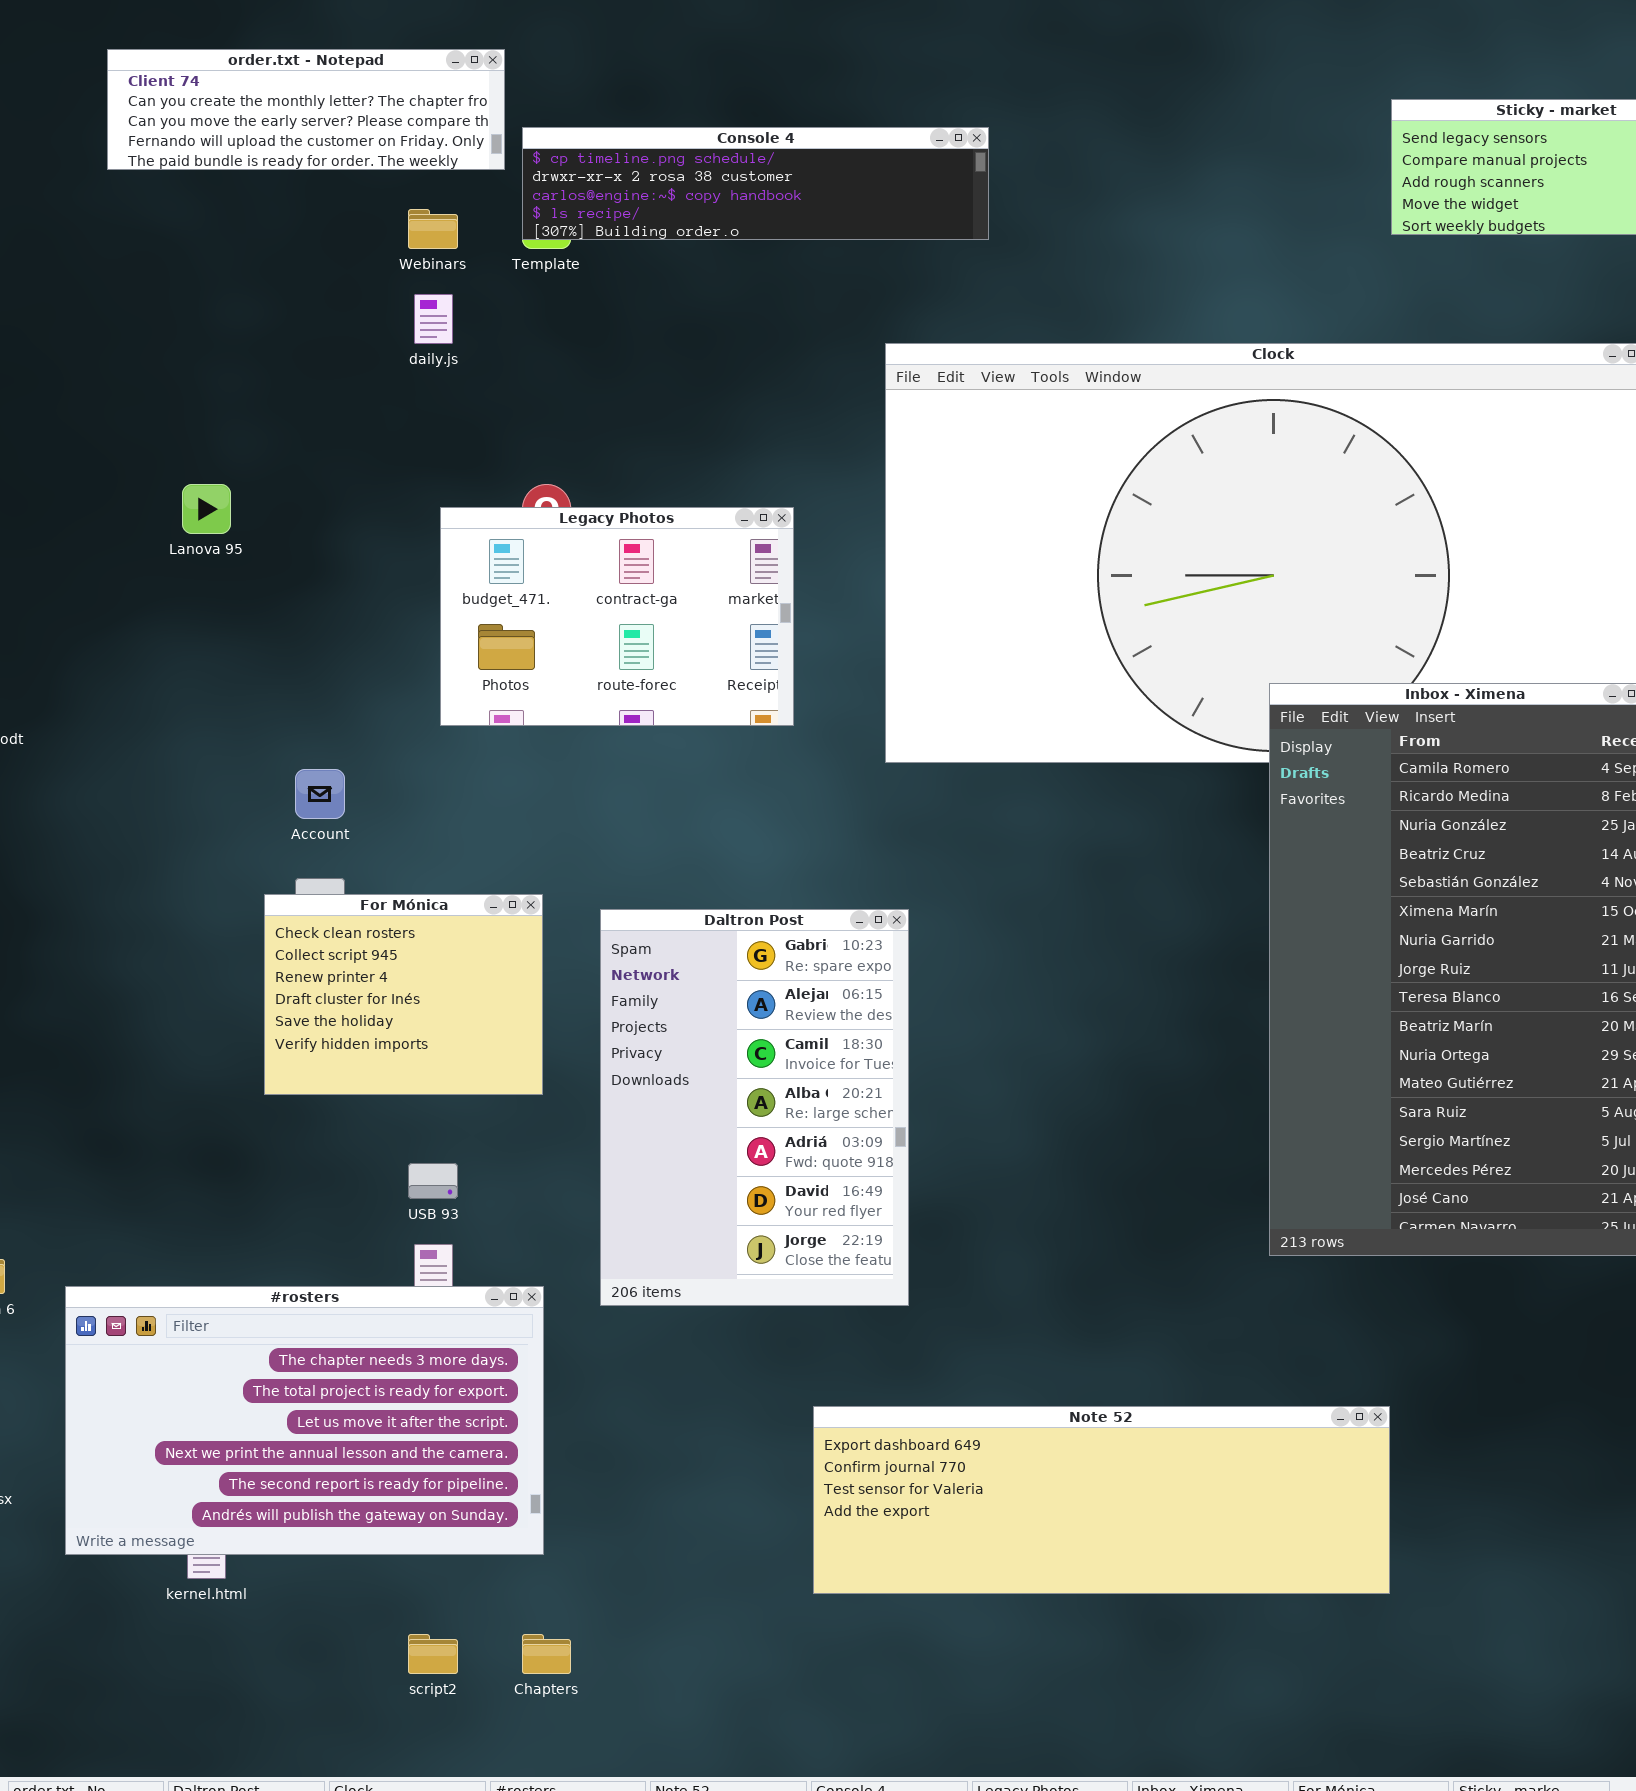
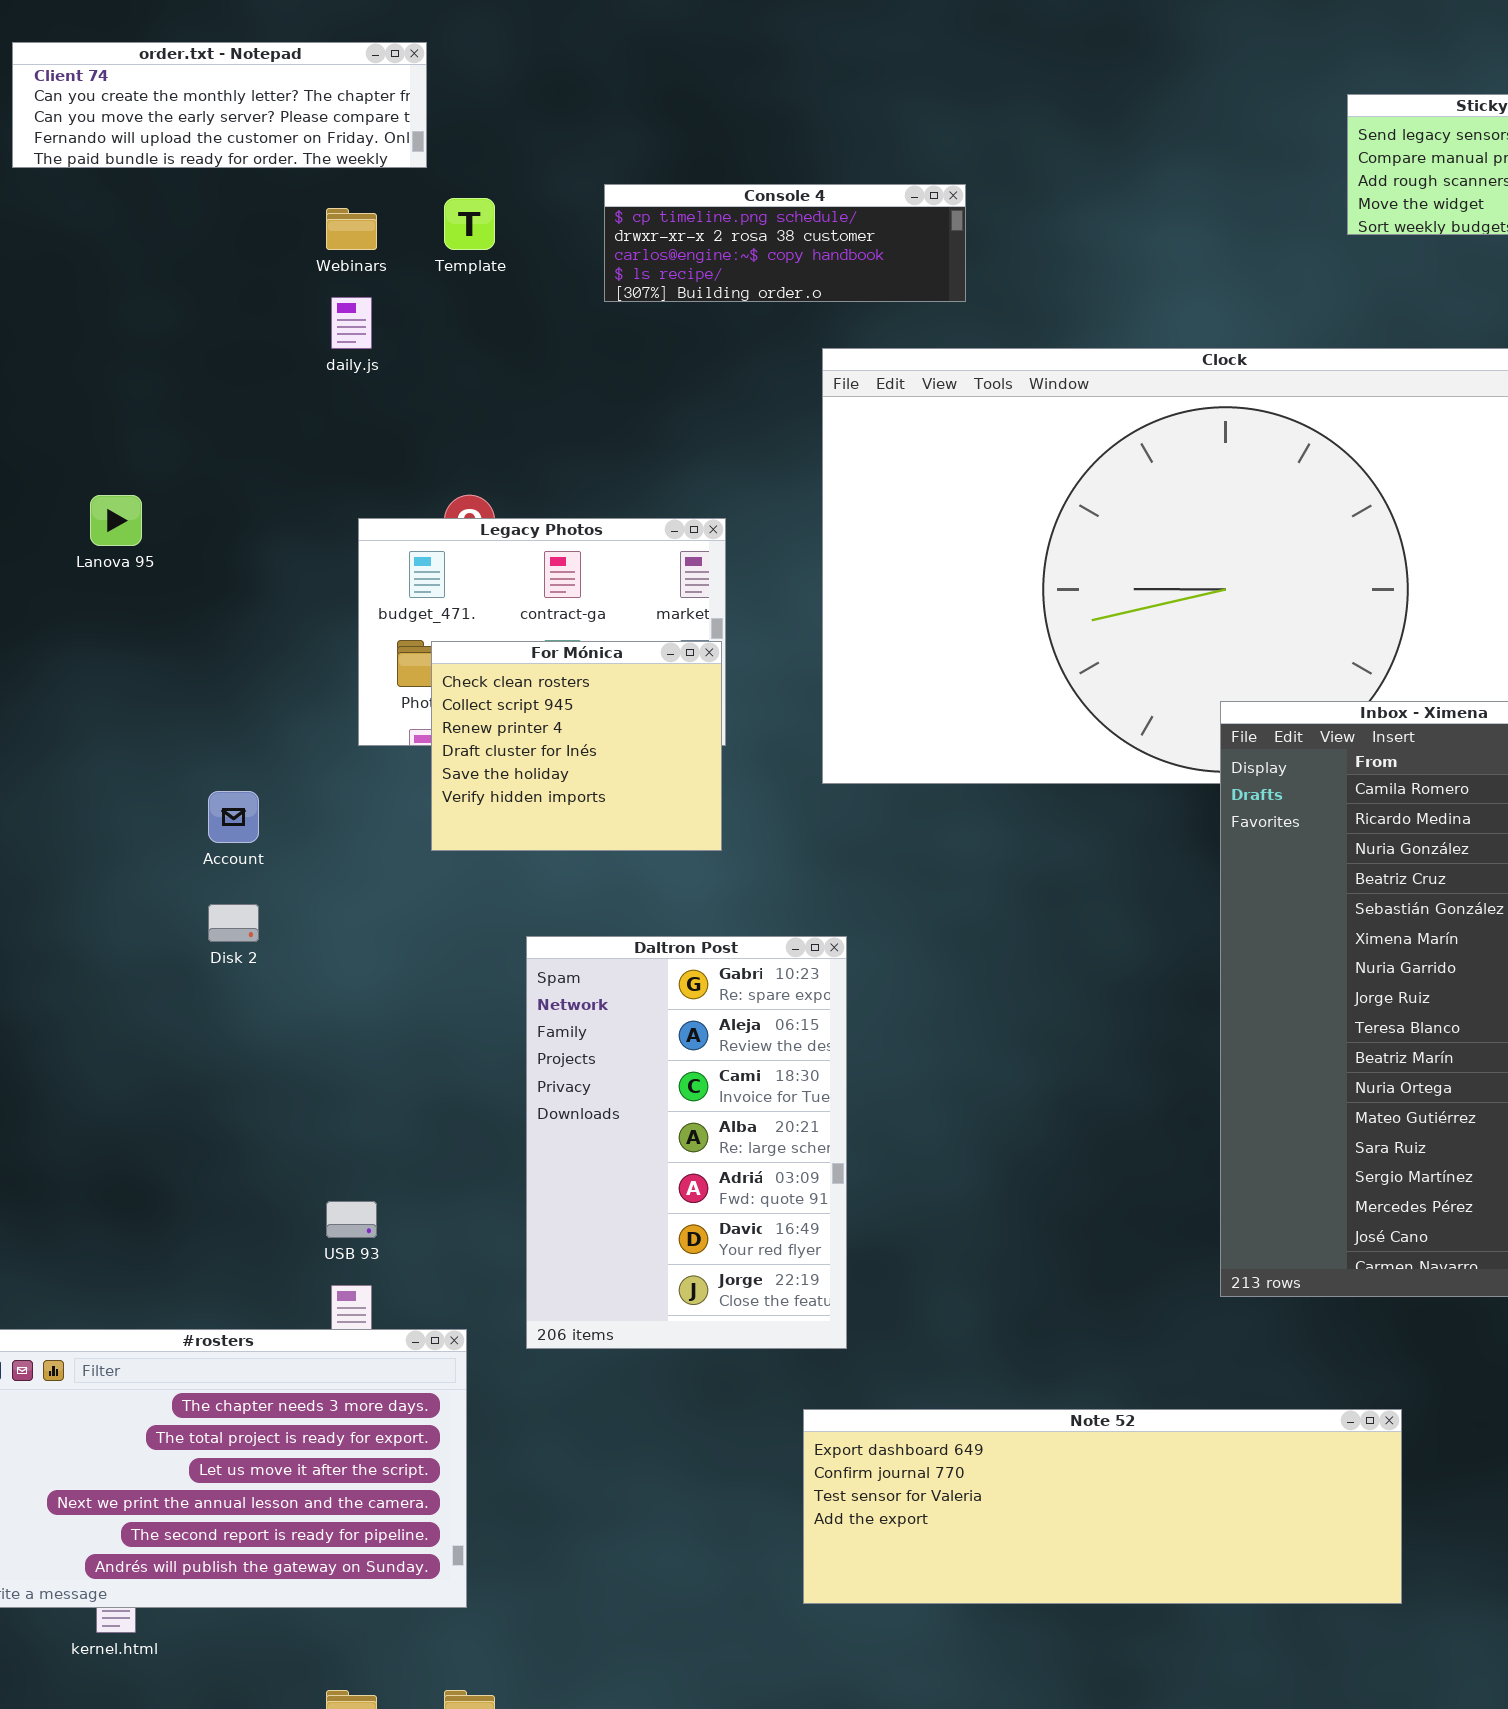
Console 4: [522,127,989,240] -> [604,184,966,302], moved, resized
For Mónica: [264,894,543,1095] -> [431,641,722,851], moved
Note 52: [813,1406,1390,1594] -> [803,1409,1402,1604], moved

